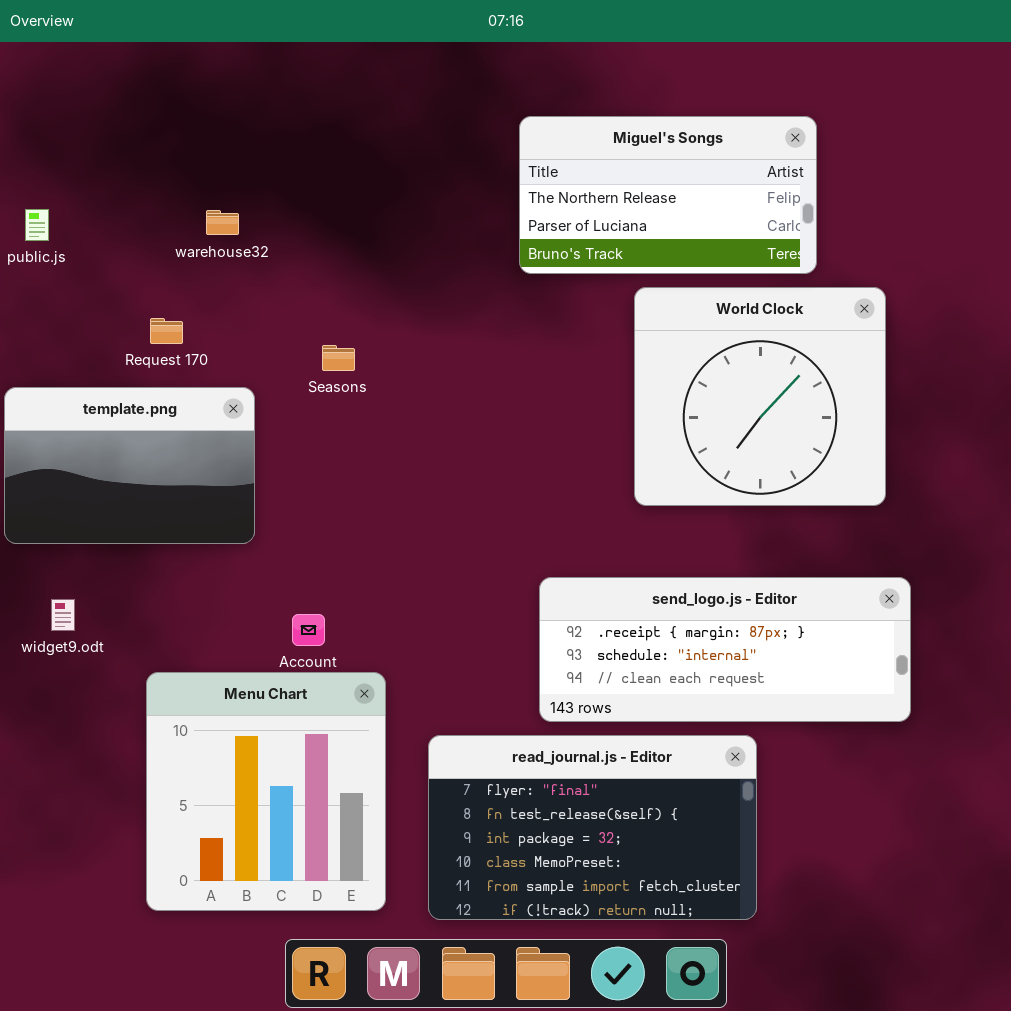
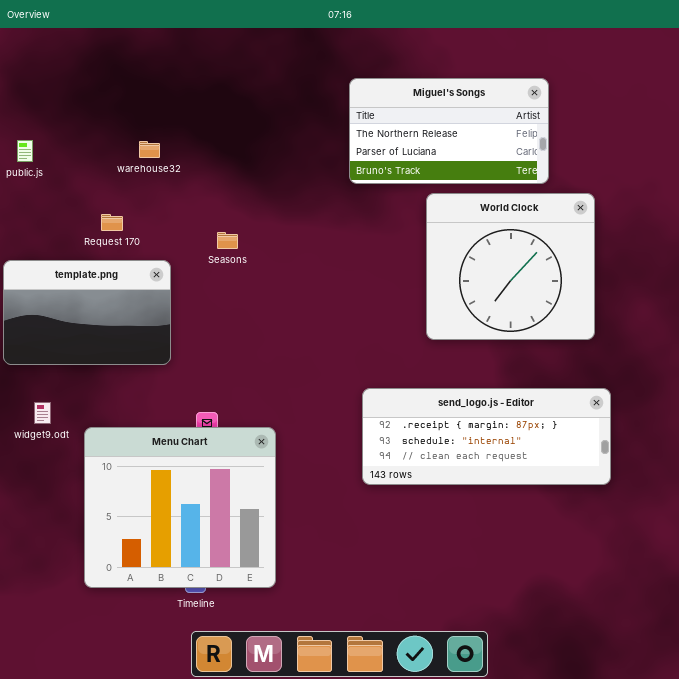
Menu Chart: [146,672,386,911] -> [84,427,276,588], moved, resized
read_journal.js - Editor: [428,735,757,920] -> none, closed

